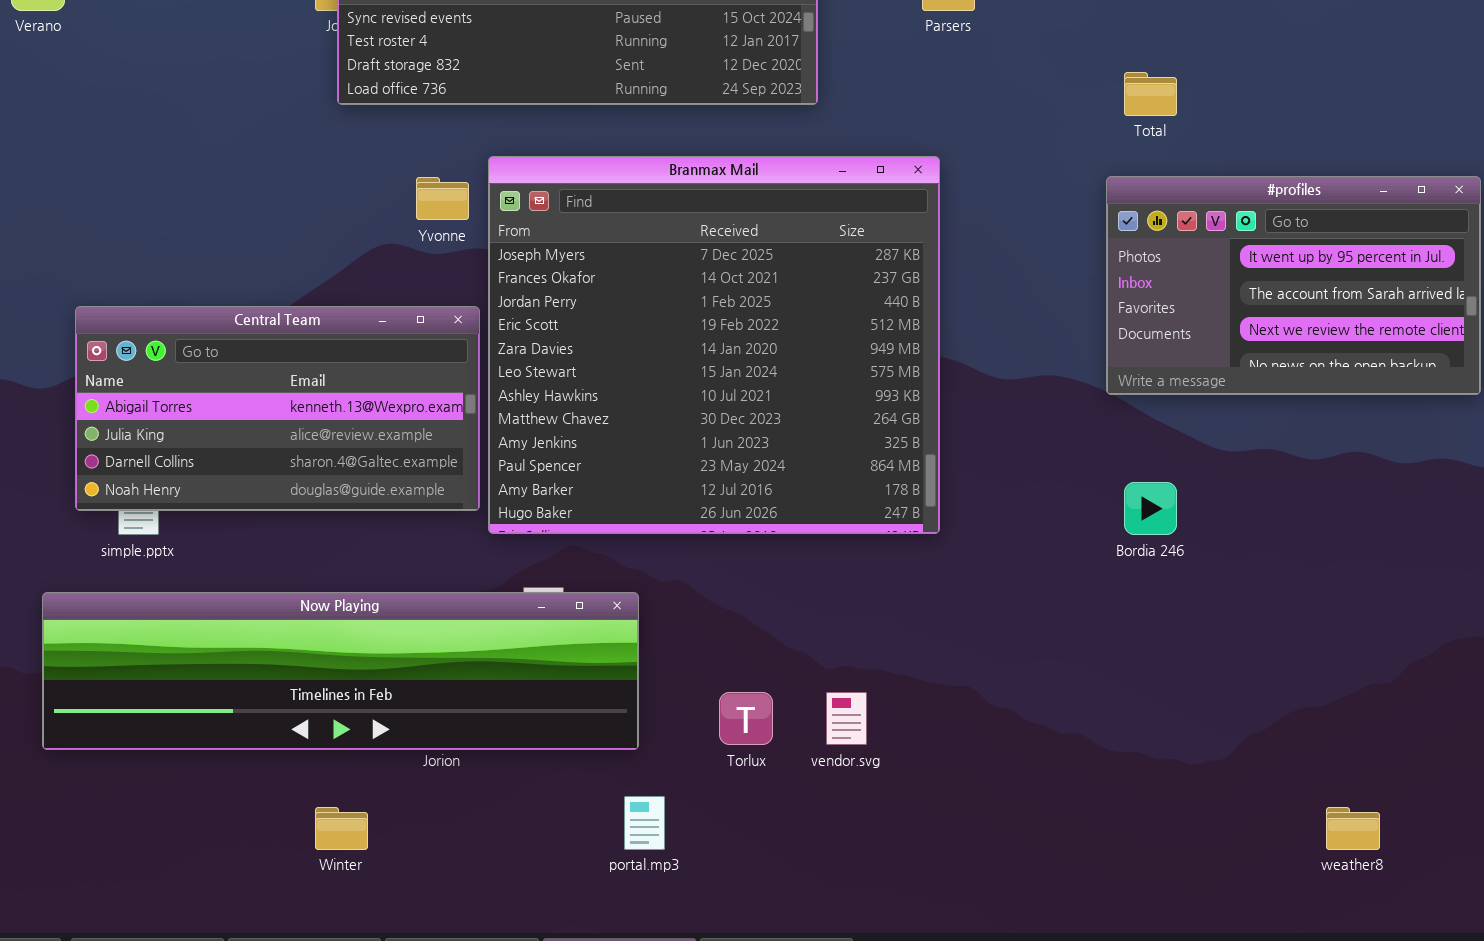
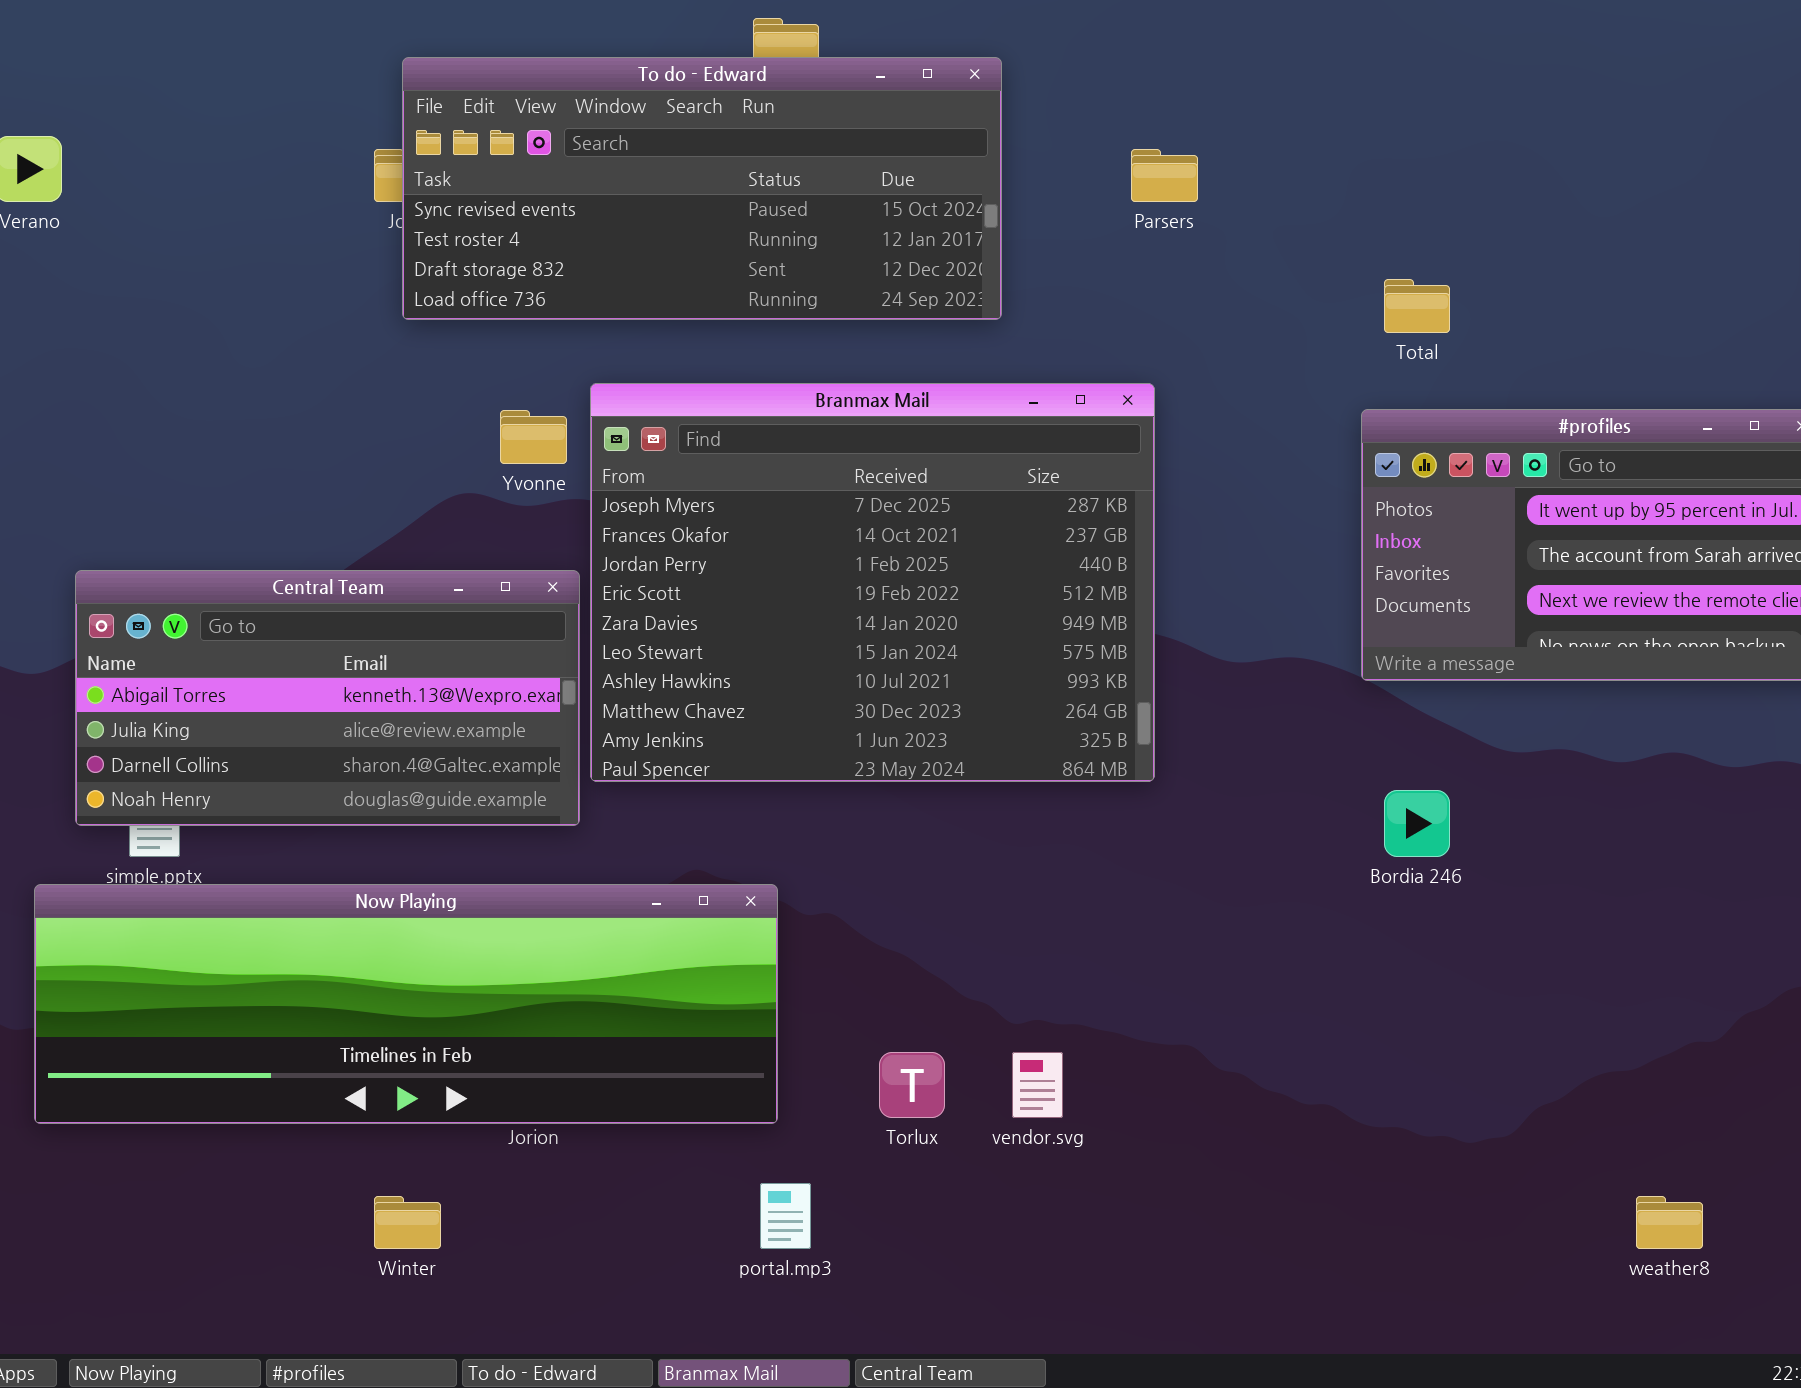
Branmax Mail: [488,156,940,534] -> [590,383,1155,782], resized
Now Playing: [42,592,639,750] -> [34,884,778,1124], resized

